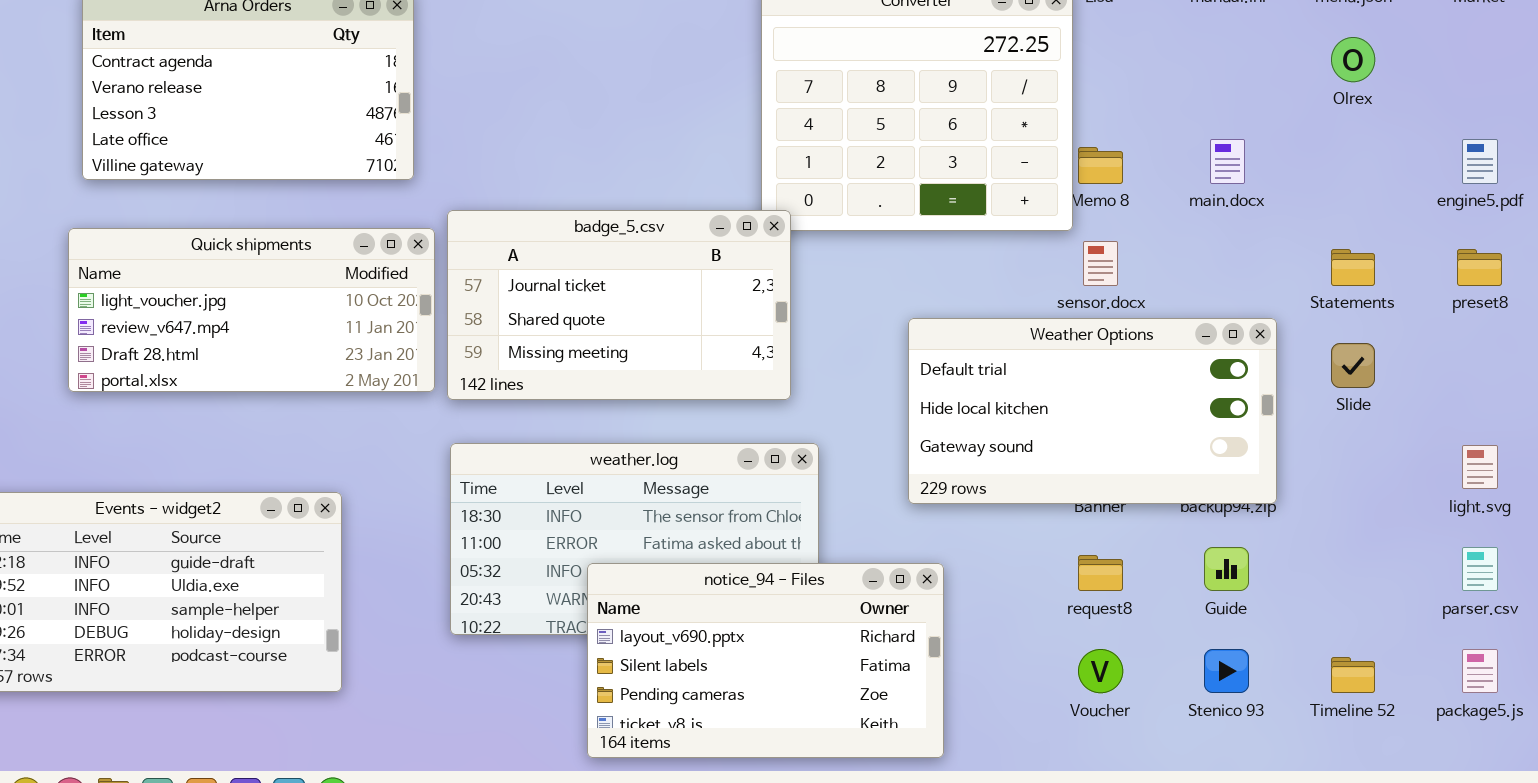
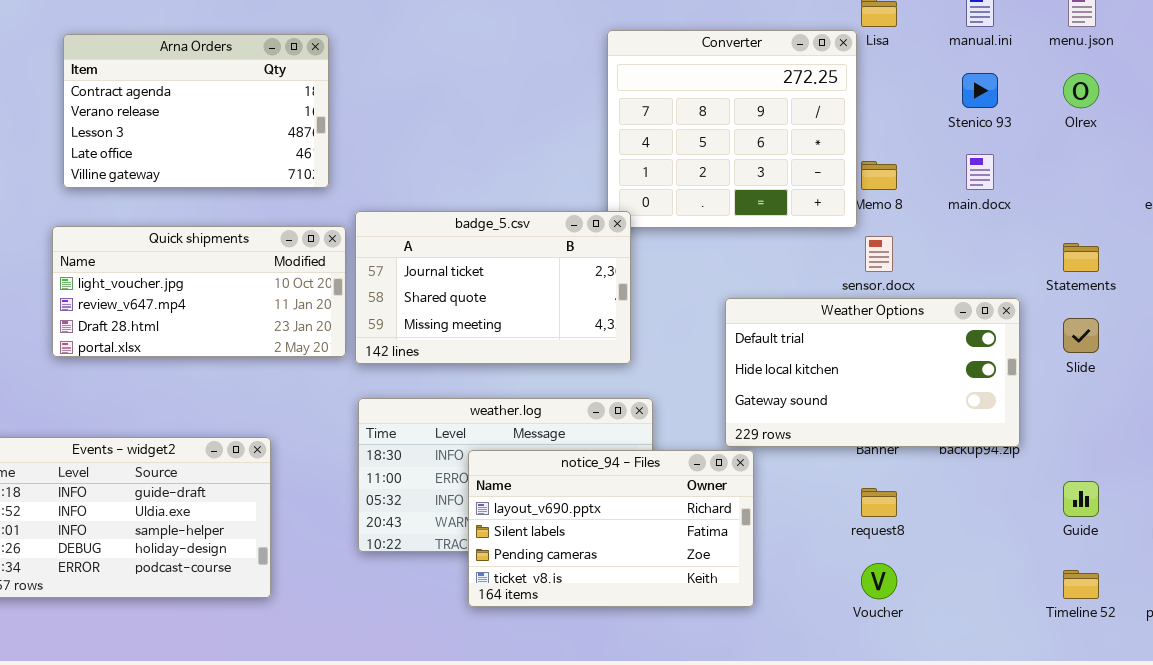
Guide: [1204,547,1249,591] -> [1063,481,1099,517], moved
notice_94 - Files: [587,563,944,758] -> [468,450,754,607], moved
Stenico 93: [1204,649,1249,693] -> [962,73,998,108], moved

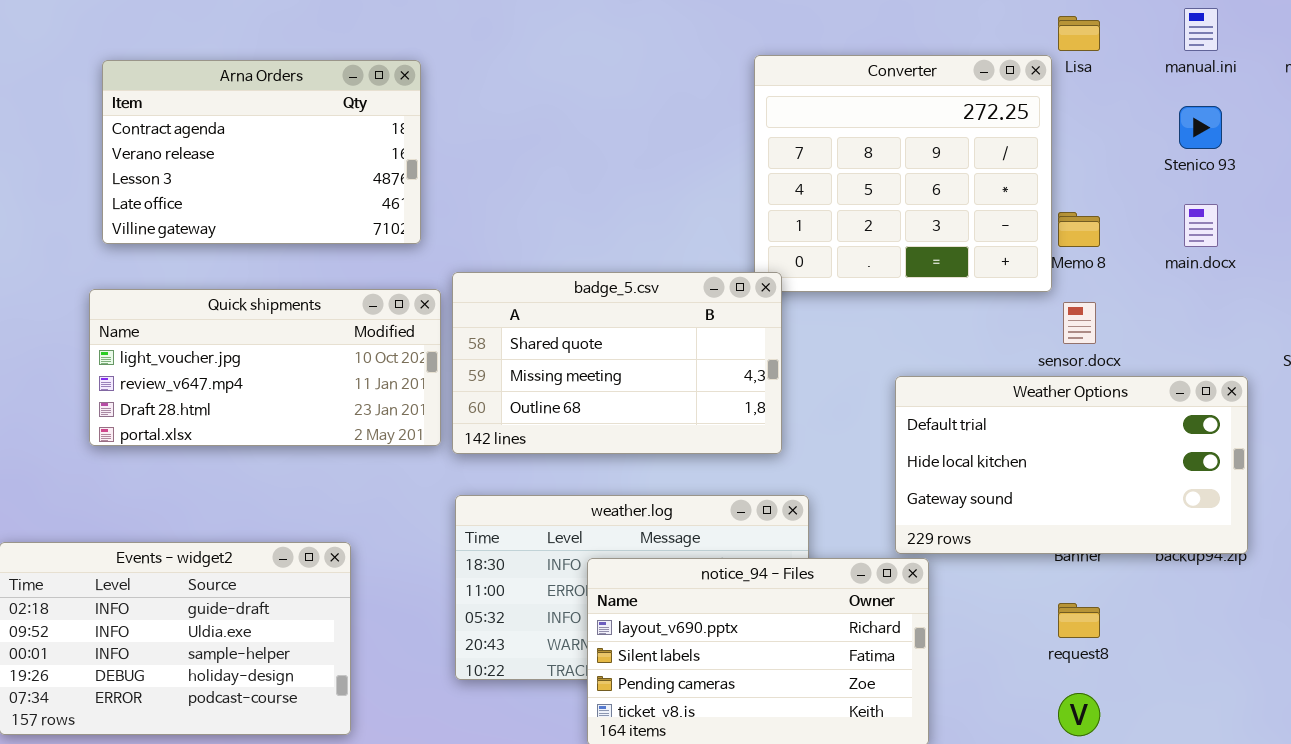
badge_5.csv: [355,211,631,364] -> [452,272,782,454], scrolled down 1 row

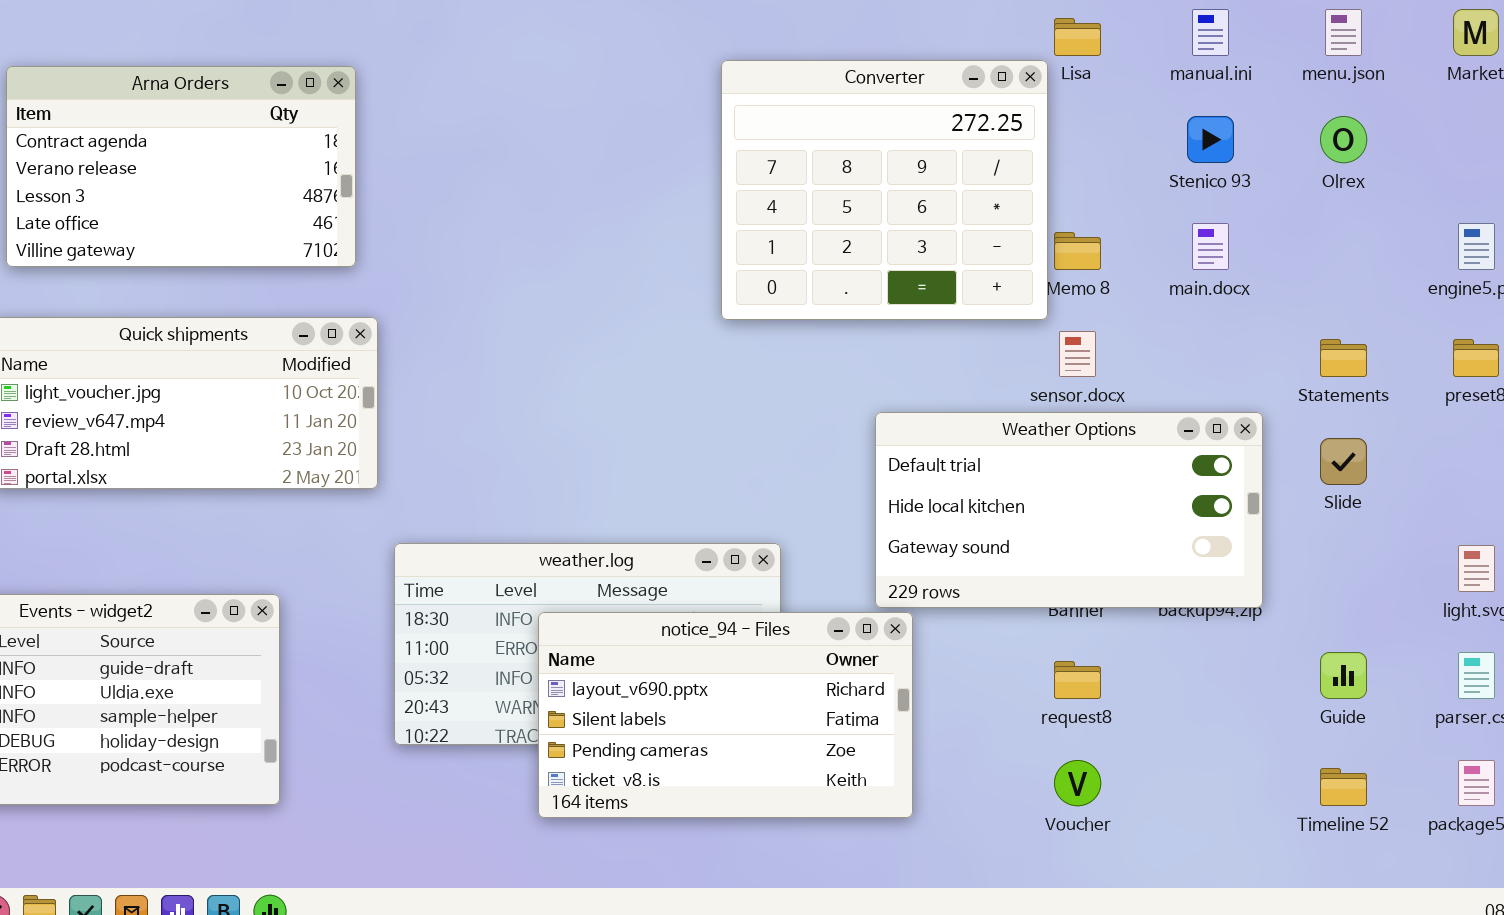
badge_5.csv: [452,272,782,454] -> none, closed

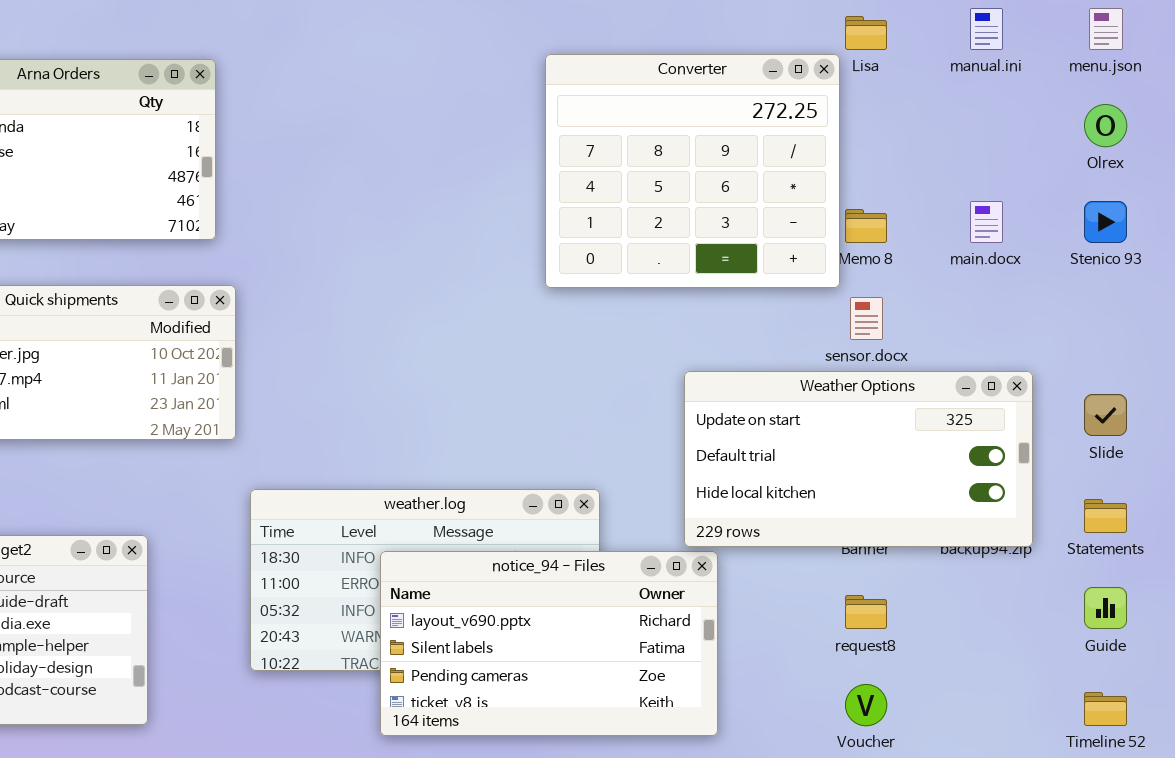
Stenico 93: [1187,116,1234,163] -> [1084,201,1127,243], moved
Statements: [1320,339,1367,377] -> [1084,499,1127,533], moved
Weather Options: [875,412,1263,608] -> [684,371,1033,547], scrolled up 1 row

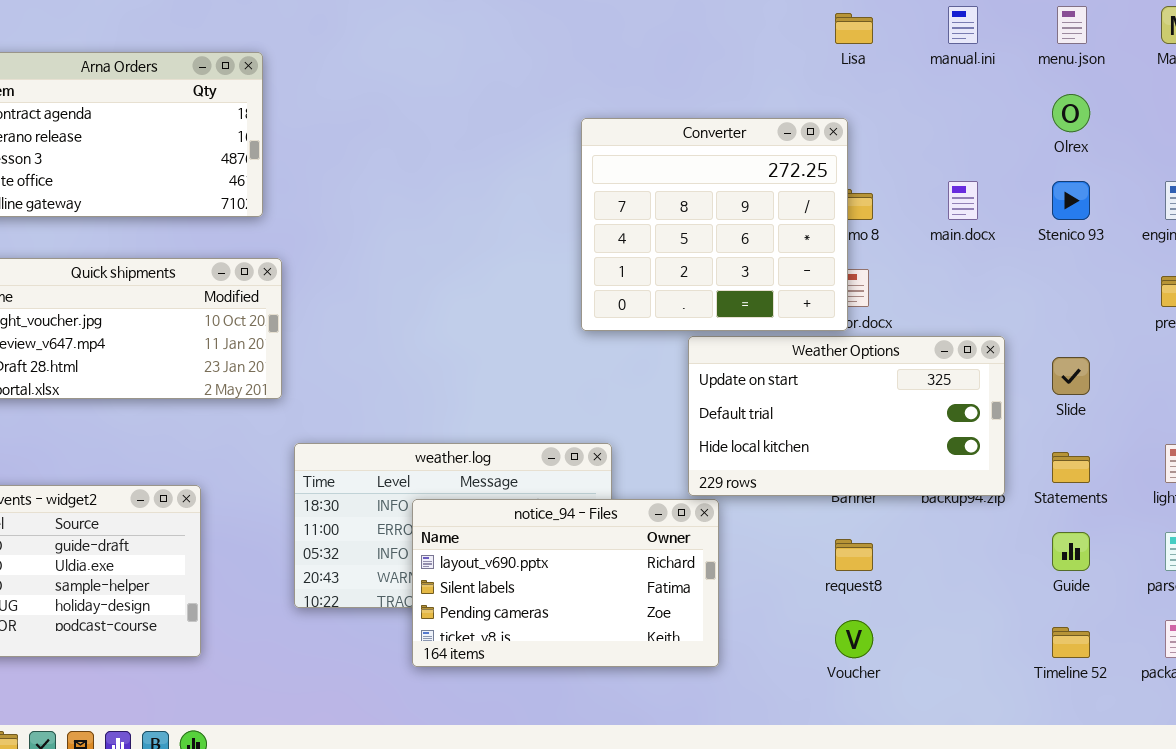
Converter: [545,54,840,288] -> [581,118,848,331], moved

